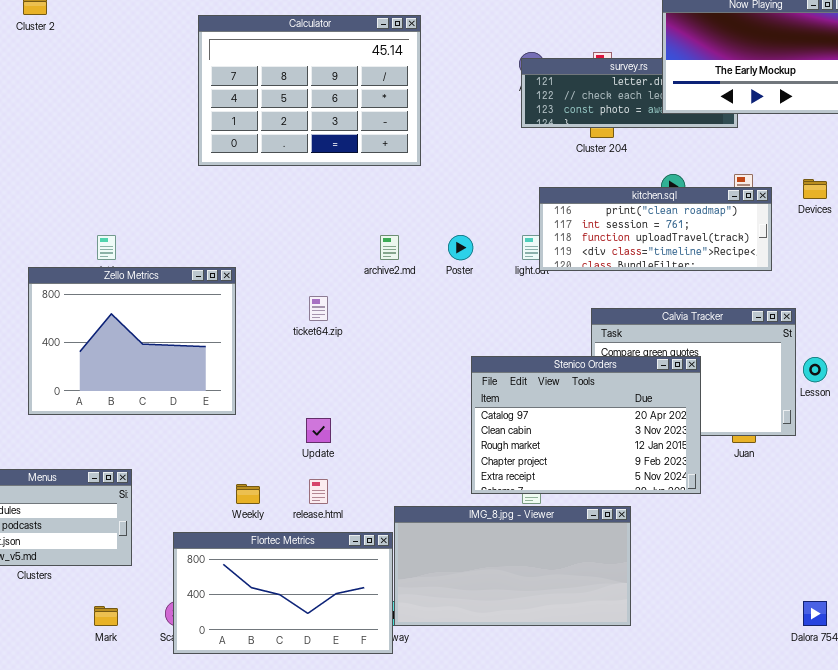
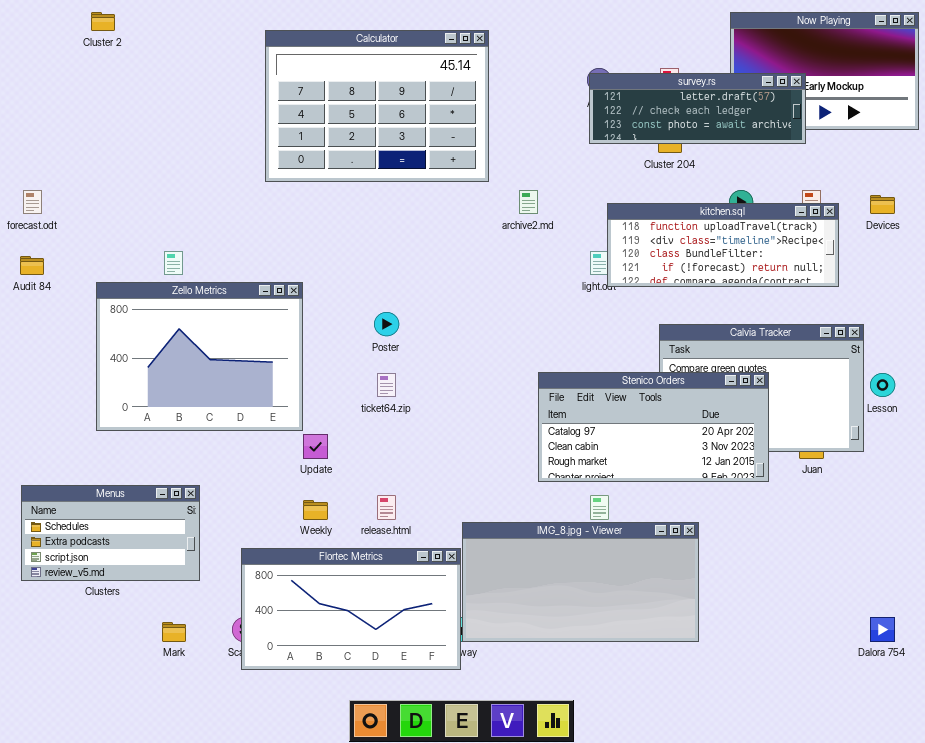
survey.rs: [521,58,738,128] -> [589,73,806,144], raised
kitchen.sql: [539,187,772,271] -> [607,203,839,287], scrolled down 2 rows
archive2.md: [380,235,399,260] -> [519,190,538,214], moved
Poster: [448,235,473,260] -> [374,312,399,336], moved
ticket64.zip: [309,296,328,321] -> [377,373,396,397], moved
Stenico Orders: [471,356,701,494] -> [538,372,769,482], resized
Update: [306,418,331,443] -> [303,434,328,459], moved

